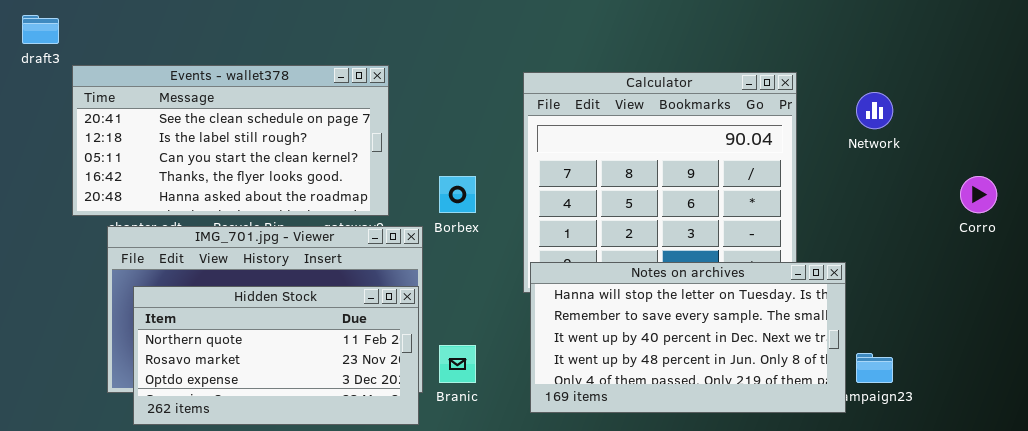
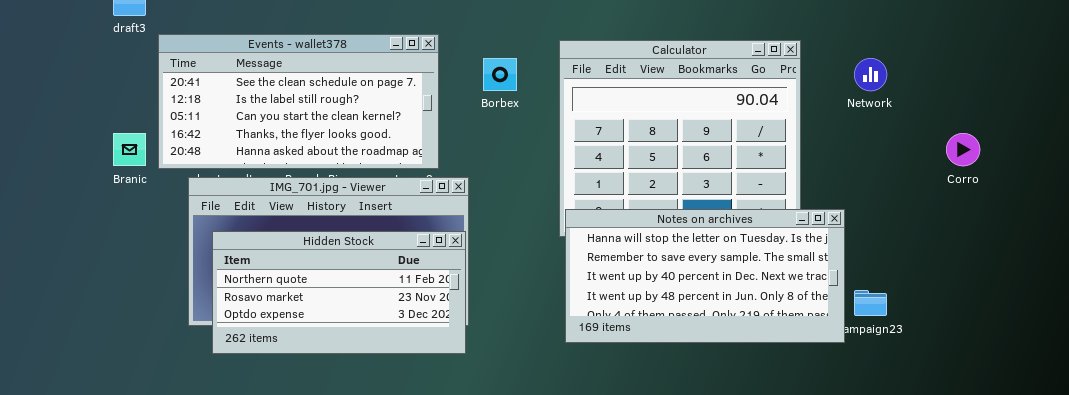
Borbex: [439,176,476,213] -> [483,58,517,91], moved
Branic: [439,345,476,383] -> [113,133,146,166], moved

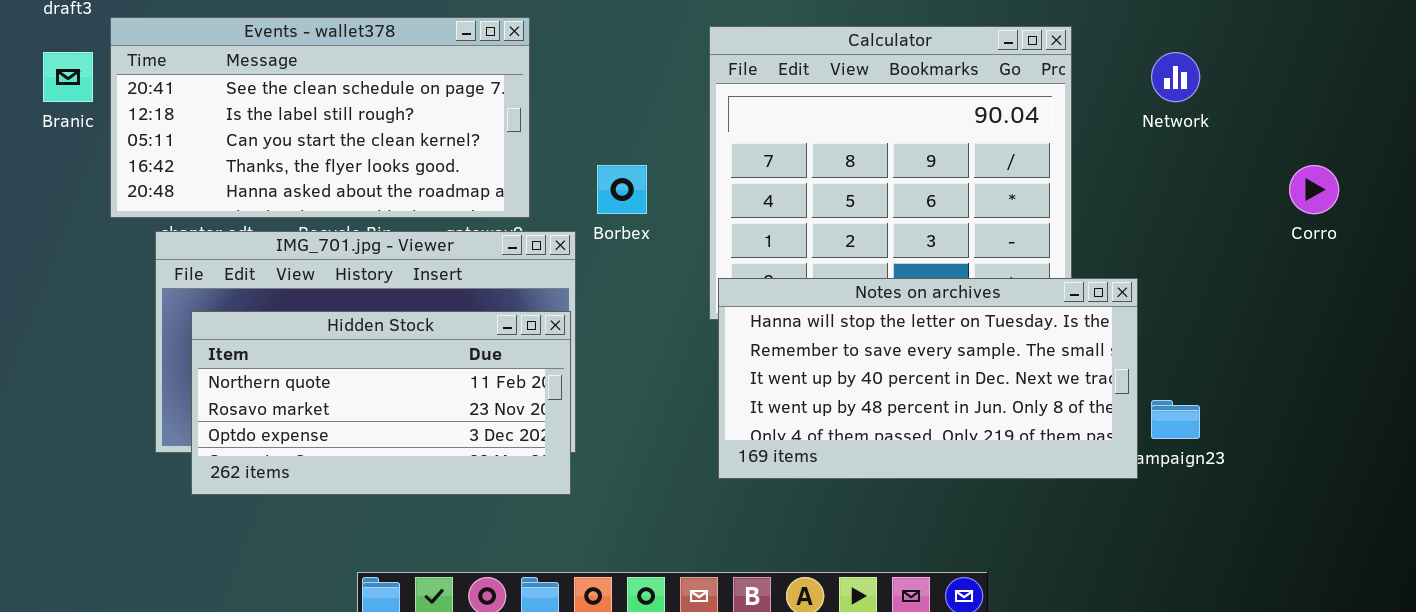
Borbex: [483,58,517,91] -> [597,165,647,214], moved
Branic: [113,133,146,166] -> [43,52,93,102], moved

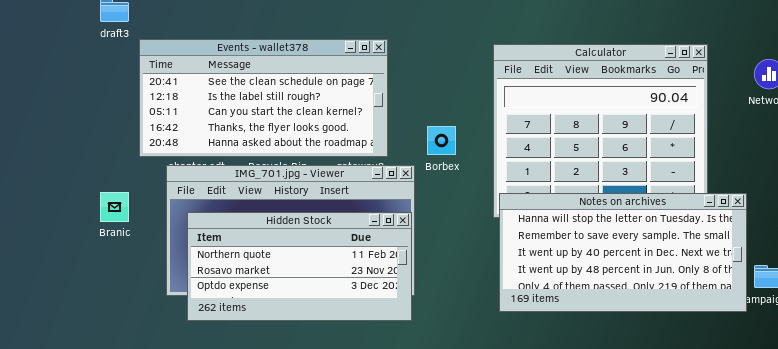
Branic: [43,52,93,102] -> [100,192,129,222], moved

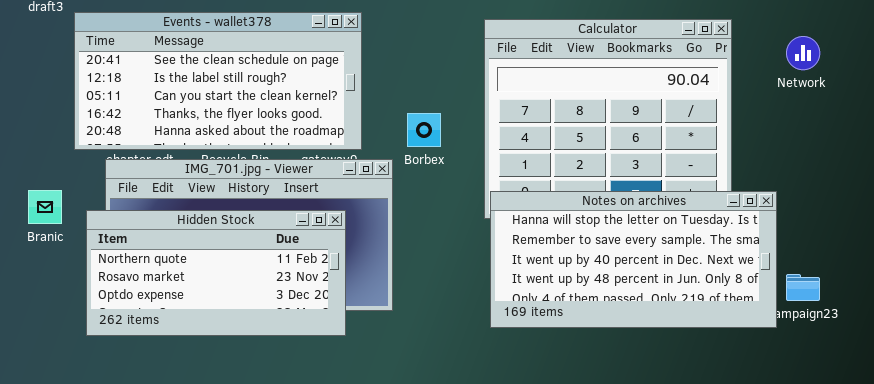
Hidden Stock: [187,212,412,321] -> [86,210,346,336], moved

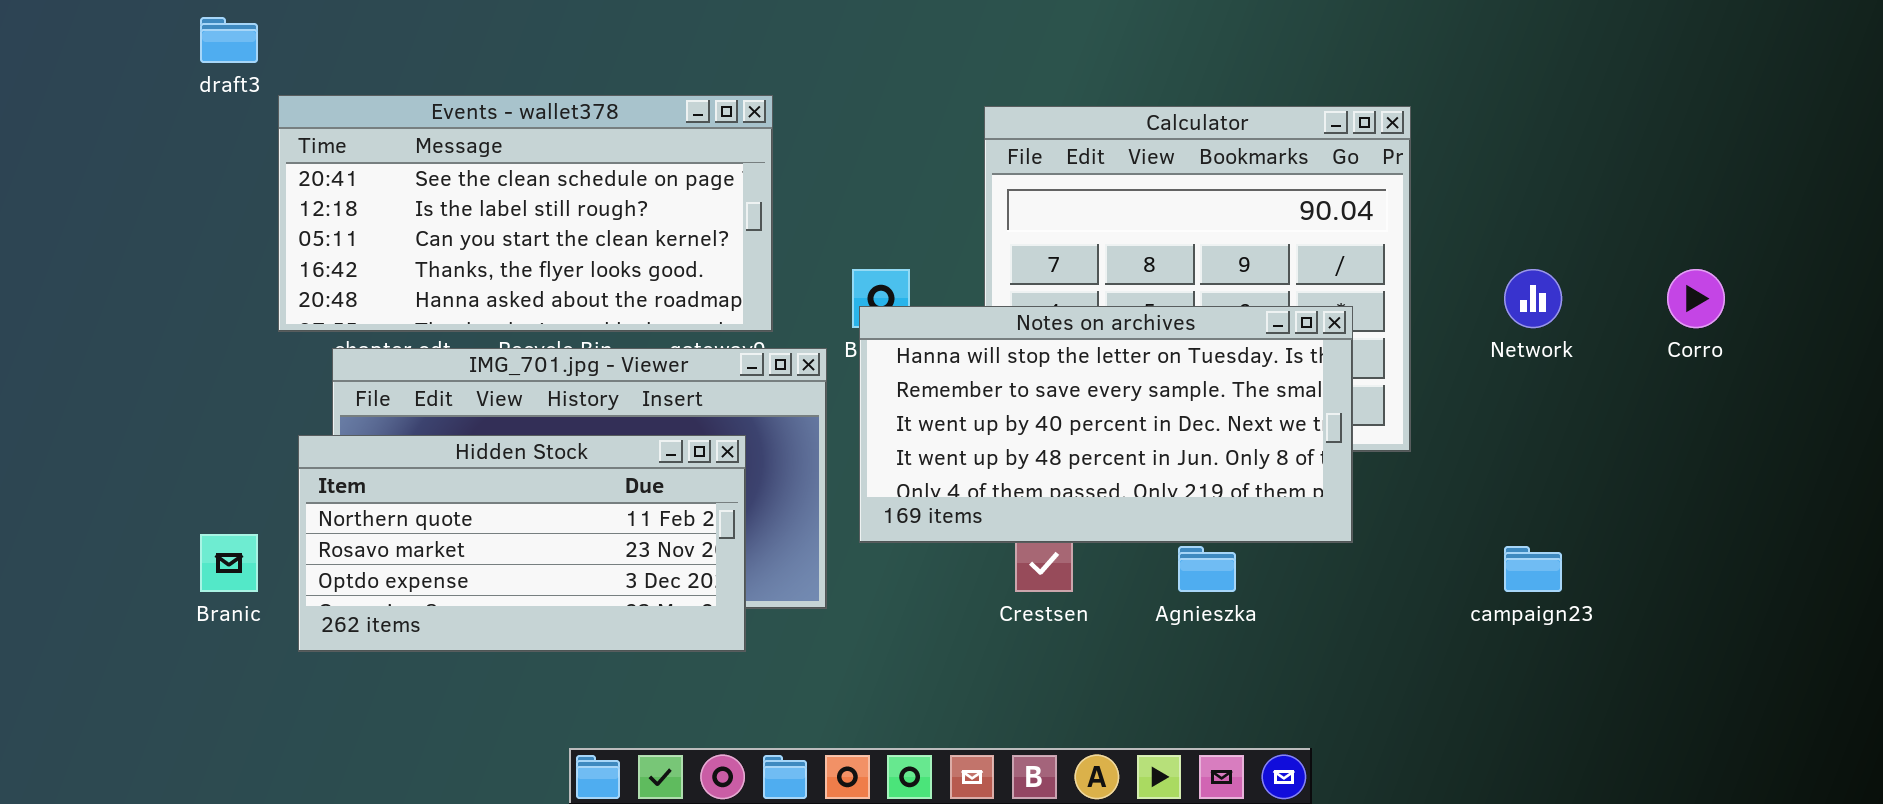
Network: [786,36,820,70] -> [1504,269,1562,328], moved
Branic: [28,190,62,224] -> [200,534,258,592], moved
Notes on archives: [490,191,777,328] -> [859,306,1353,543], moved

